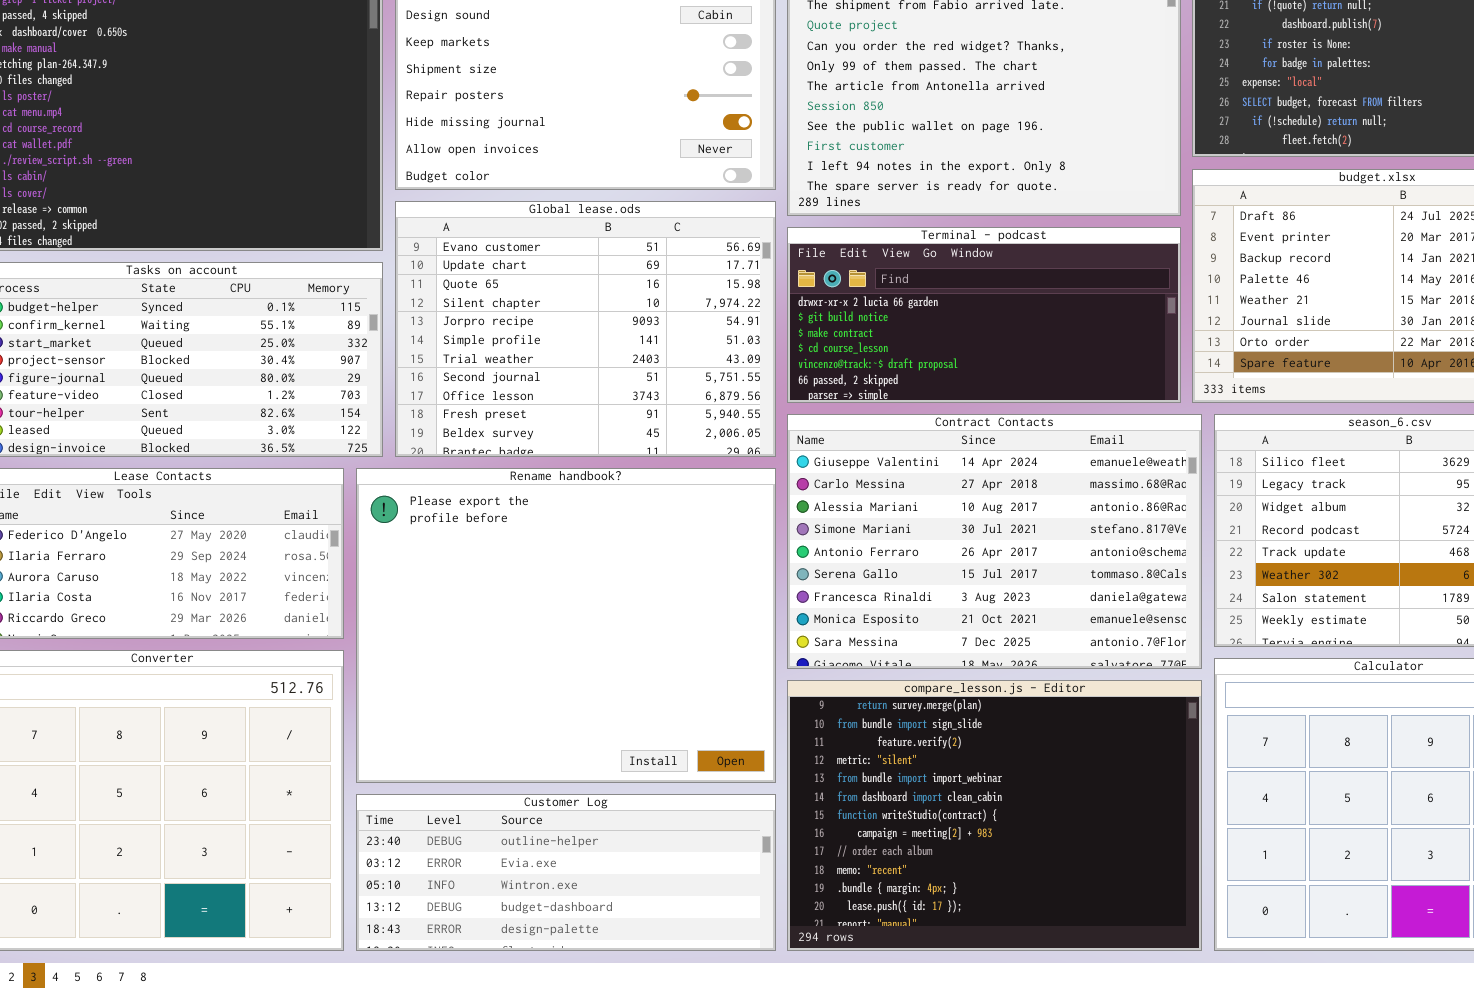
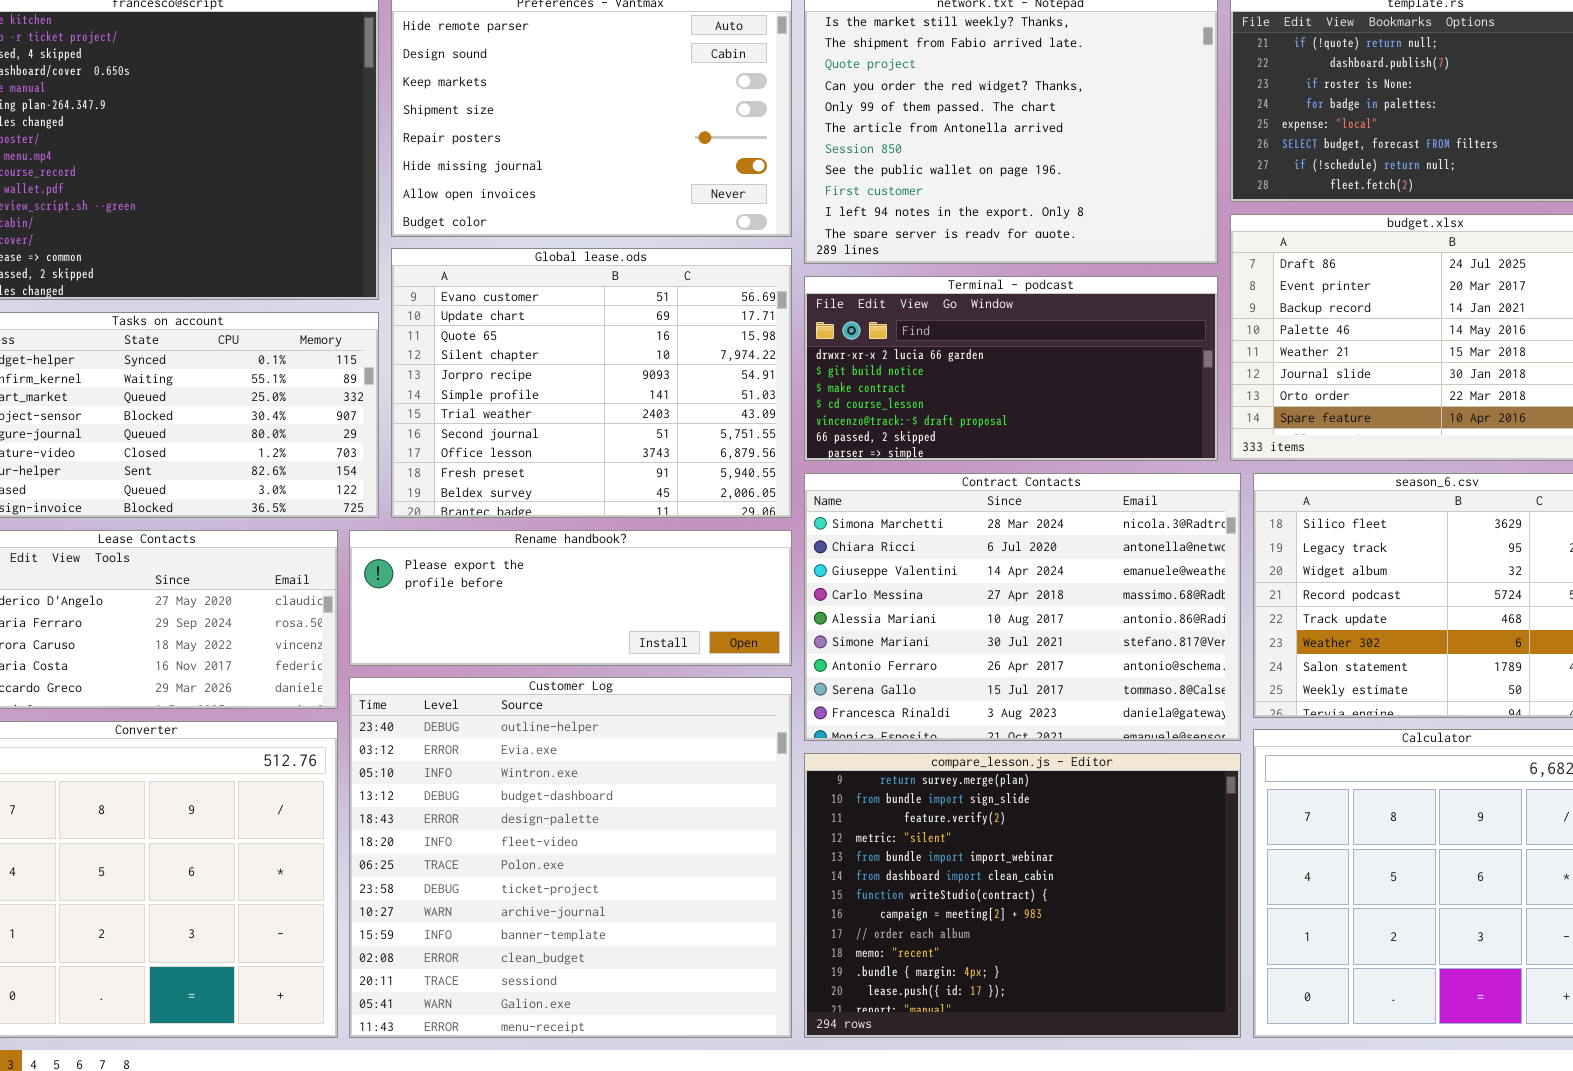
Contract Contacts: [787,414,1202,669] -> [804,473,1241,741], scrolled up 2 rows
Rename handbook?: [356,468,776,783] -> [349,530,792,666], resized
Customer Log: [356,794,776,951] -> [349,677,792,1038], resized

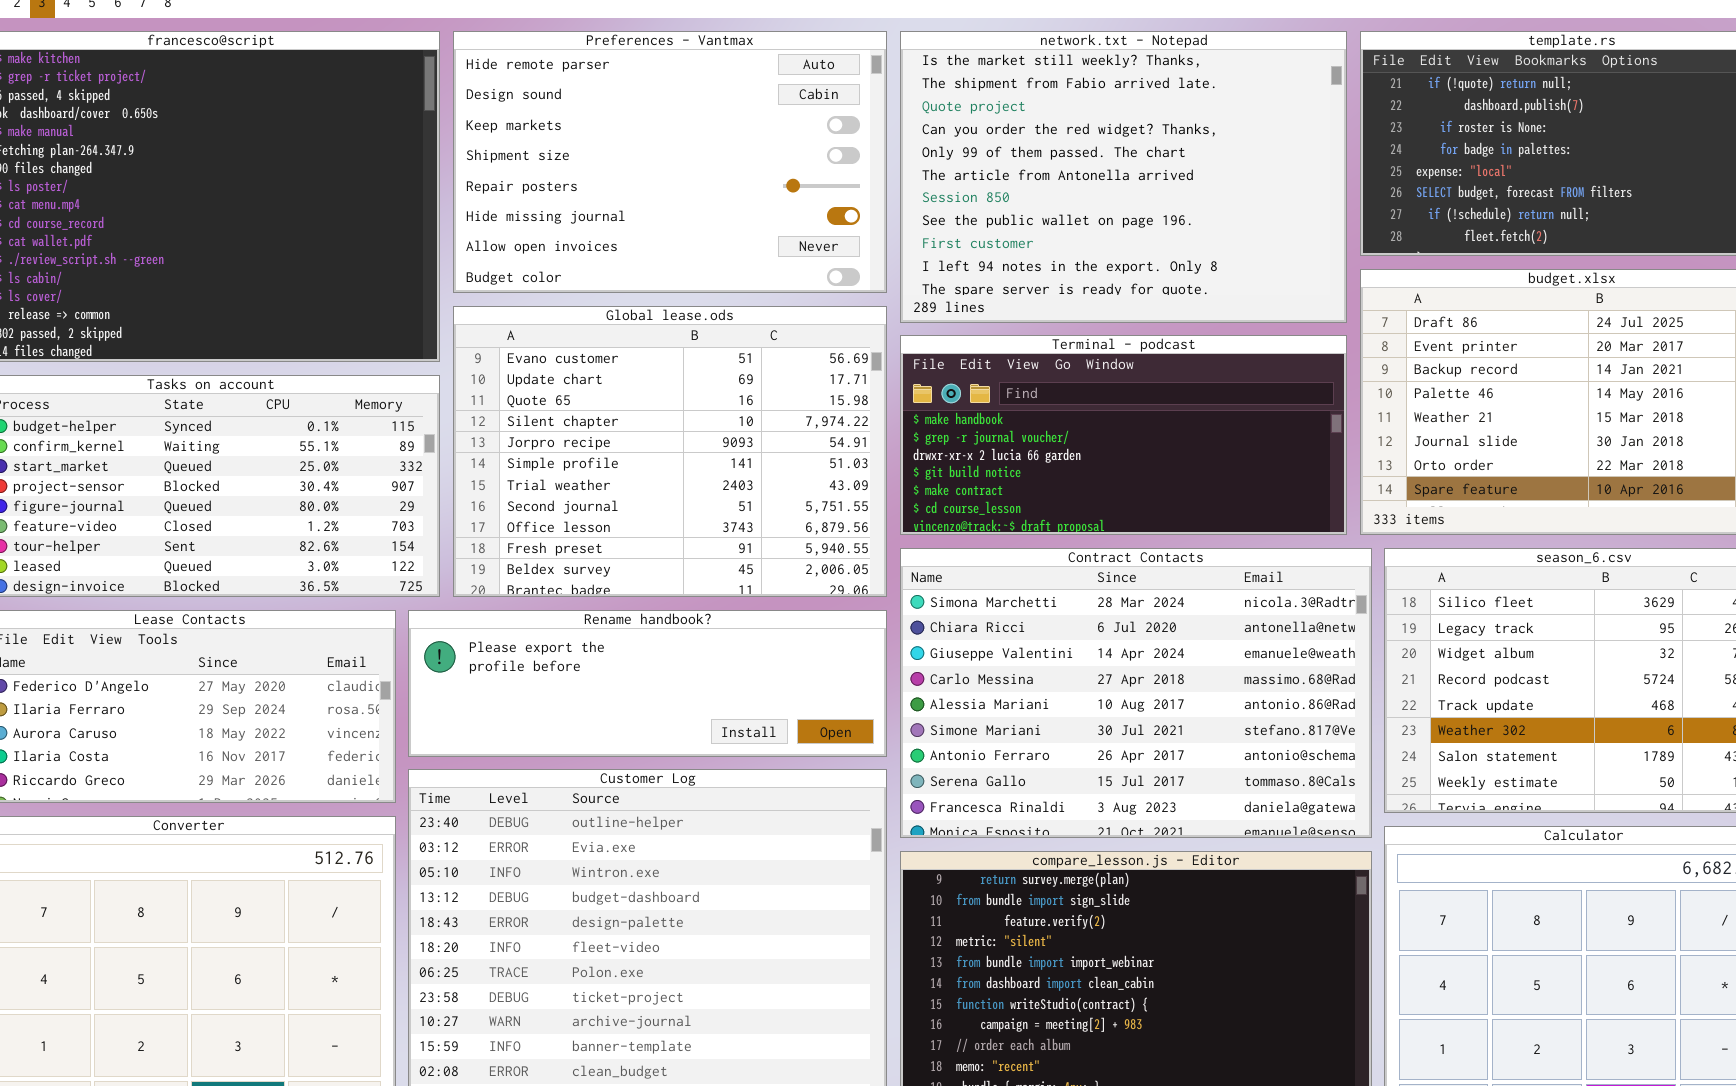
Terminal - podcast: [804,276,1218,461] -> [900,335,1347,535], scrolled up 2 rows

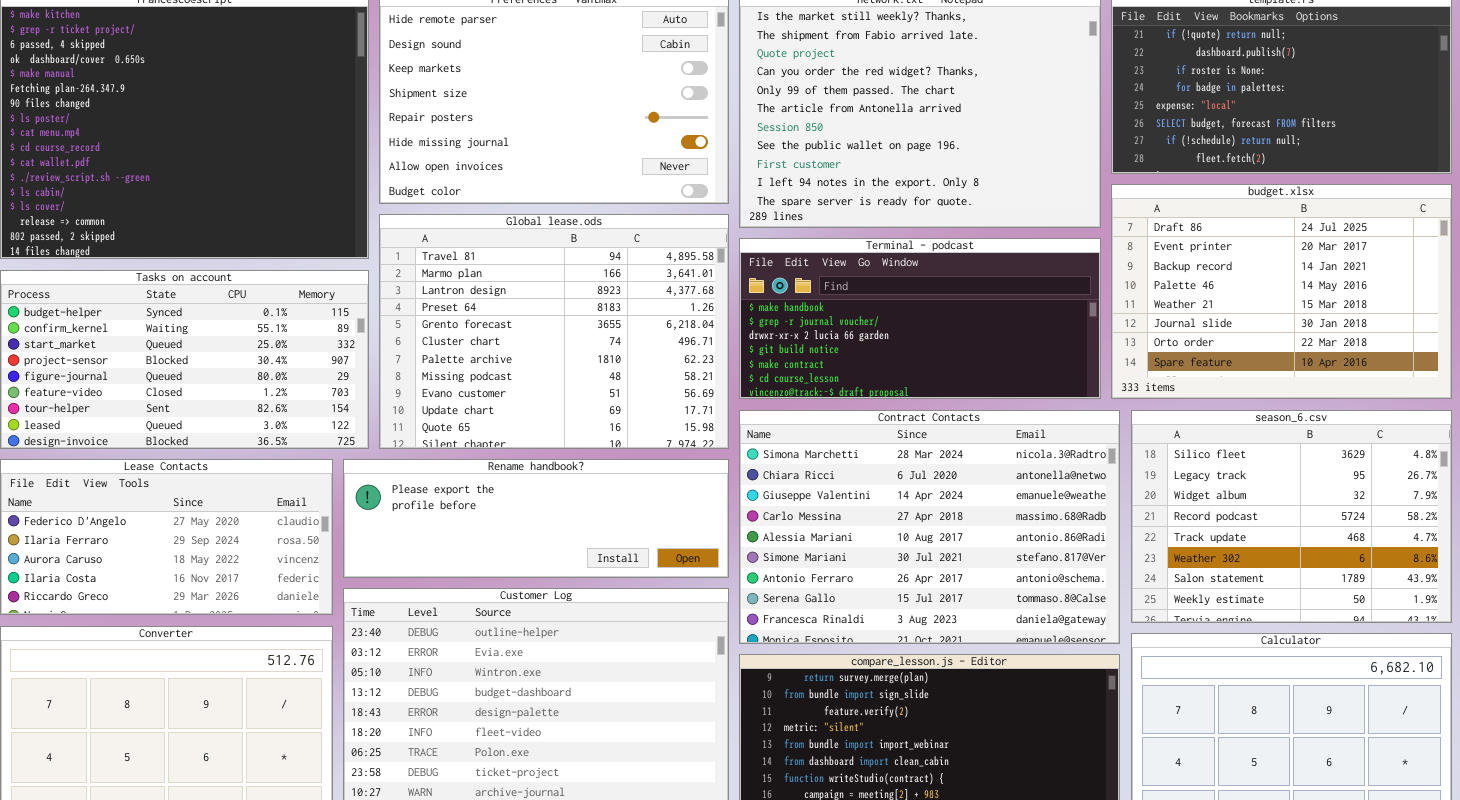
Global lease.ods: [453,306,887,597] -> [379,214,729,449], scrolled up 8 rows

